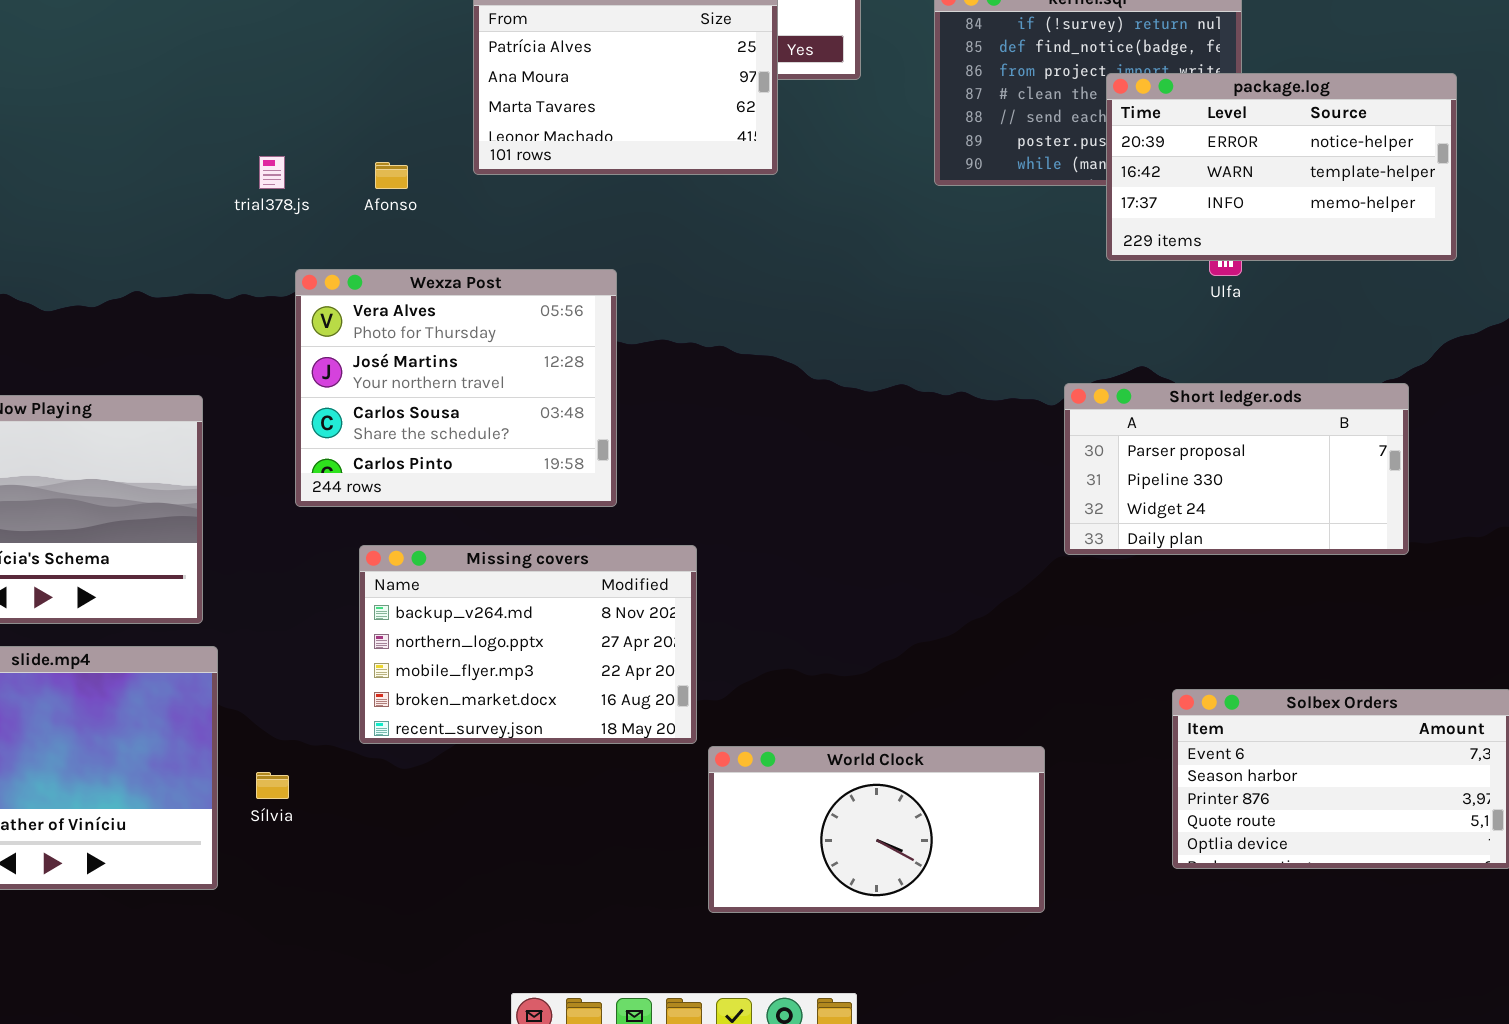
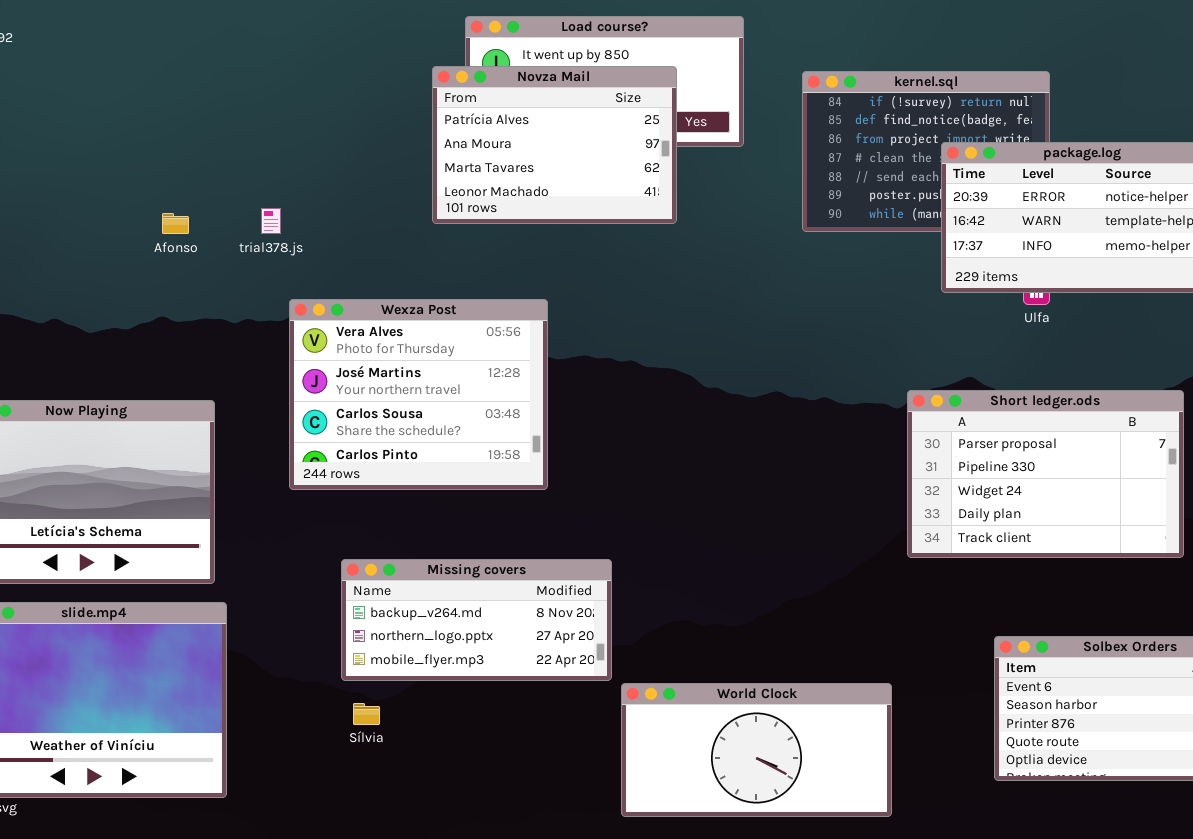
Afonso: [375,162,408,189] -> [162,213,189,234], moved
Short ledger.ods: [1064,383,1409,555] -> [907,390,1184,558], resized
Missing covers: [359,545,697,744] -> [341,559,612,681], resized
Sílvia: [256,772,289,799] -> [353,703,380,725], moved

